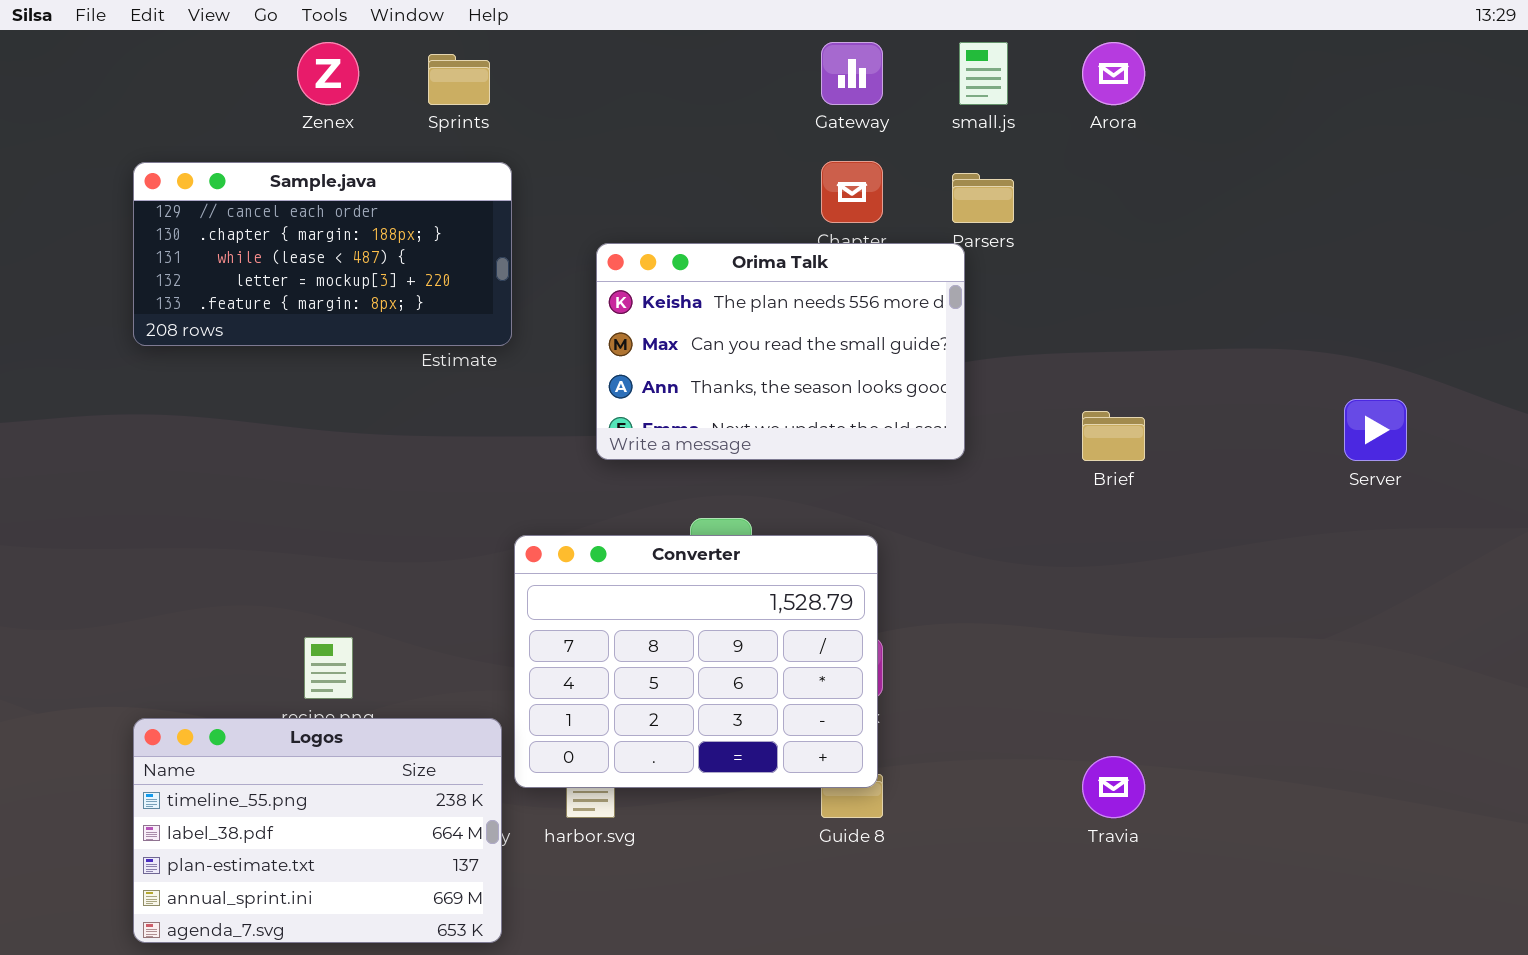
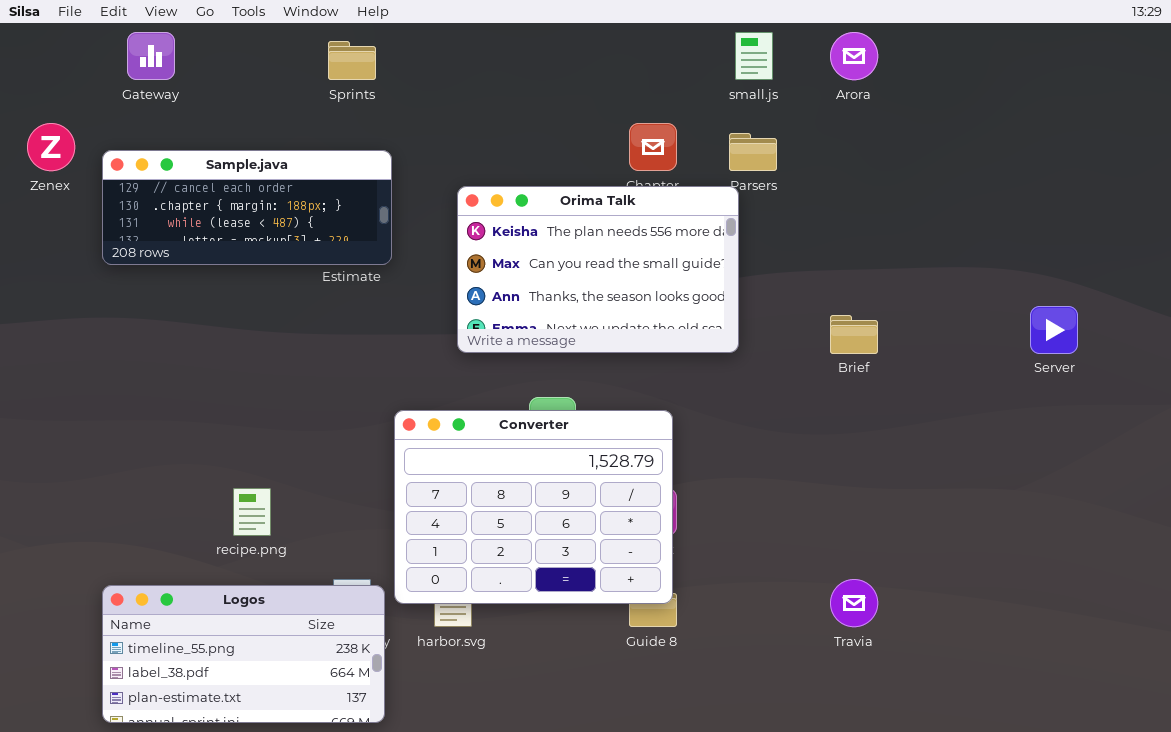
Zenex: [297,42,359,105] -> [27,123,75,171], moved
Gateway: [821,42,883,105] -> [127,32,175,80], moved
Sample.java: [133,162,512,346] -> [102,150,392,265], resized
Logos: [133,718,502,943] -> [102,585,385,723], resized

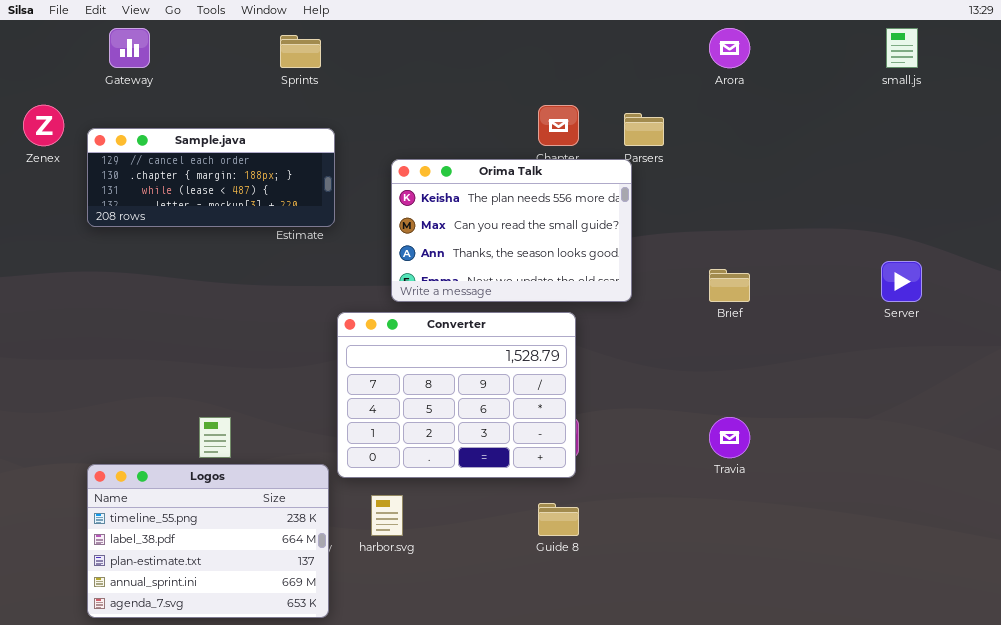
small.js: [735,32,773,80] -> [886,28,918,68], moved
Converter: [394,410,673,604] -> [337,312,576,478], moved
Travia: [830,579,878,627] -> [709,417,750,458], moved
Logos: [102,585,385,723] -> [87,464,329,618], resized

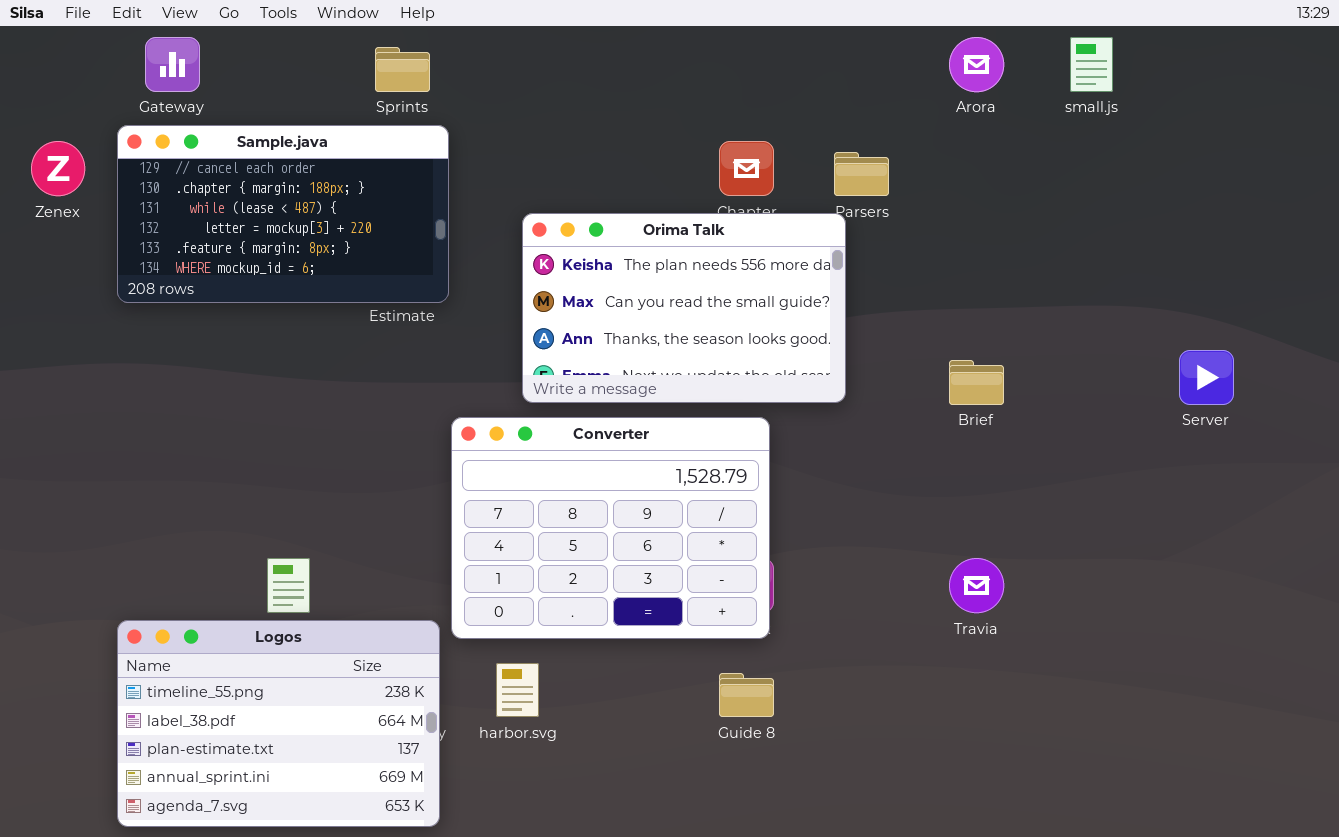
small.js: [886,28,918,68] -> [1070,37,1113,92], moved
Sample.java: [87,128,335,227] -> [117,125,449,303], resized

